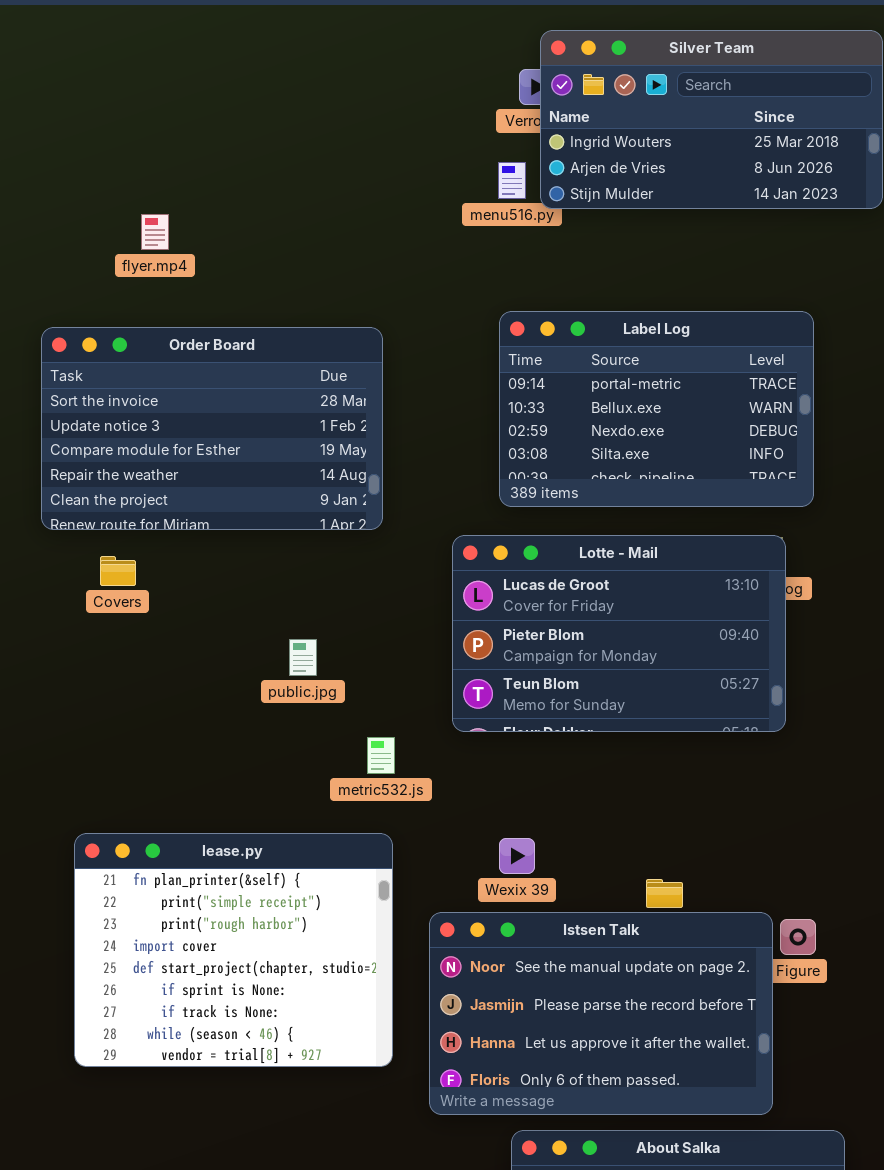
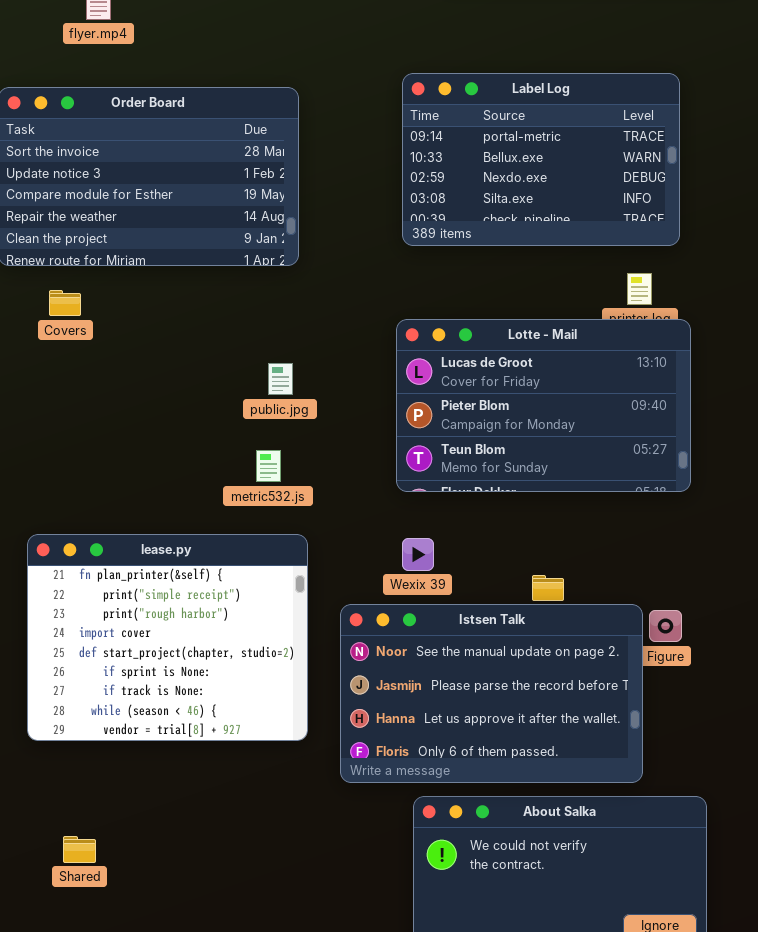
Lotte - Mail: [452,535,786,732] -> [396,319,691,492], moved
public.jpg: [289,639,317,676] -> [268,363,293,395], moved
metric532.js: [367,737,395,774] -> [256,450,281,482], moved

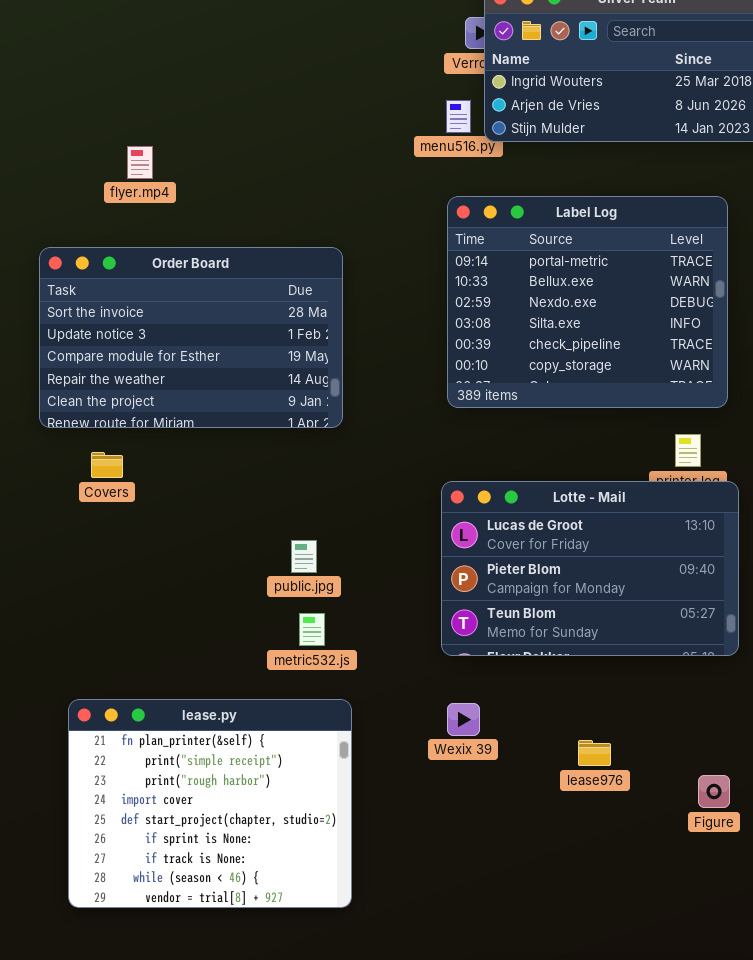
Label Log: [402,73,680,246] -> [447,196,728,408], resized
public.jpg: [268,363,293,395] -> [291,540,317,573], moved
Istsen Talk: [340,604,643,783] -> none, closed

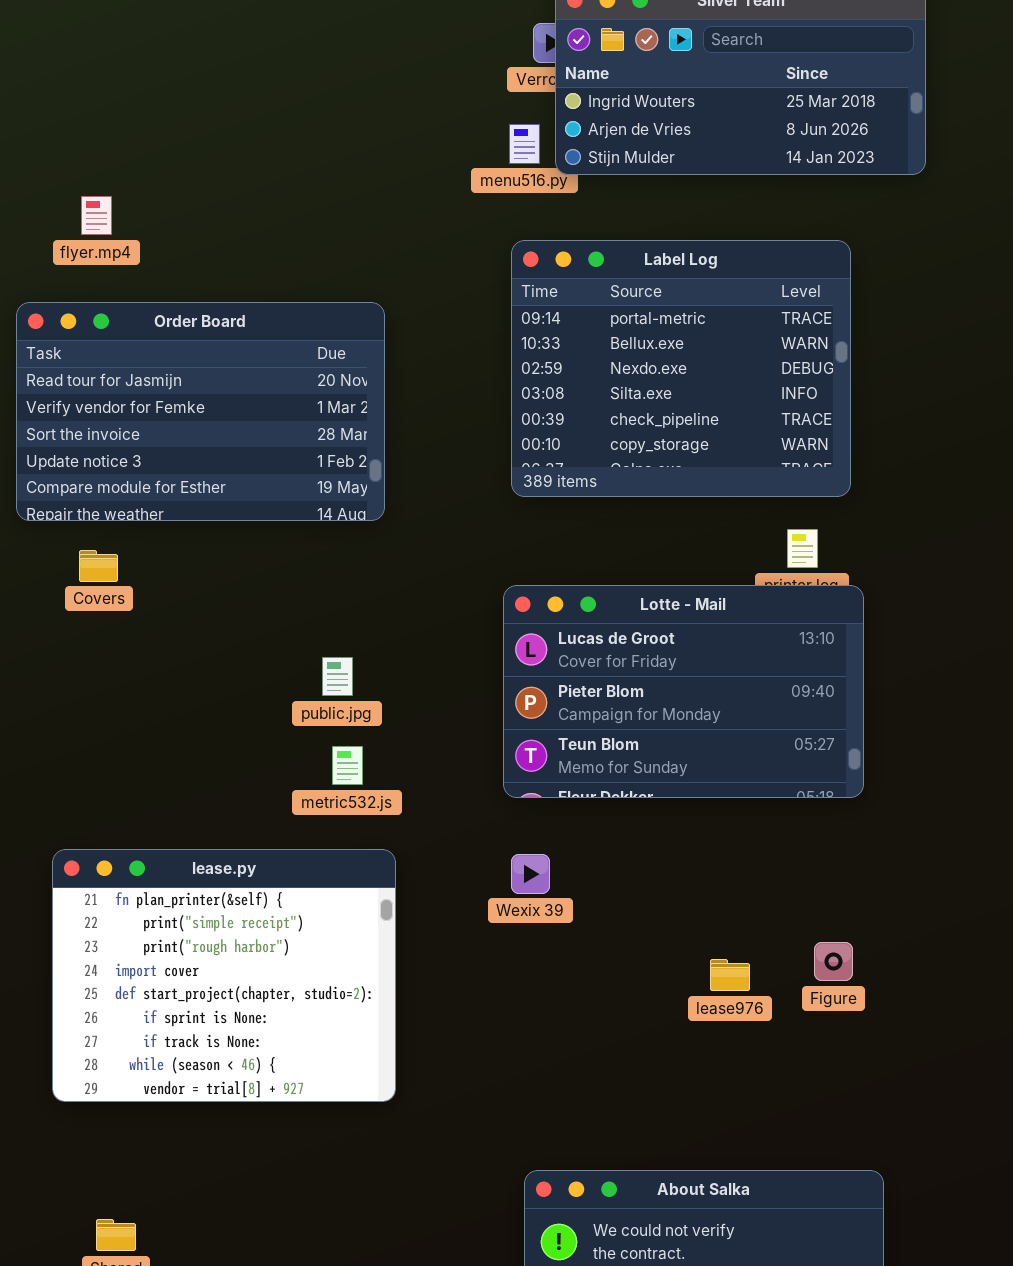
flyer.mp4: [127,146,153,179] -> [81,196,112,235], moved
Order Board: [39,247,343,428] -> [16,302,385,521], scrolled up 2 rows
lease976: [578,740,611,766] -> [710,959,750,991], moved

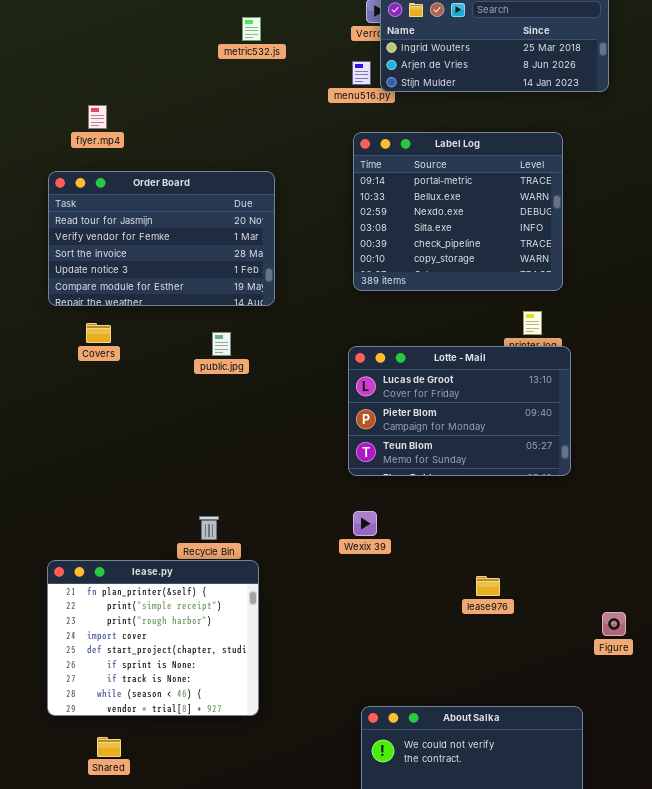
public.jpg: [322,657,353,696] -> [212,332,231,356], moved
metric532.js: [332,746,363,785] -> [242,17,261,41], moved
lease.py: [52,849,396,1102] -> [47,560,259,716], moved
Figure: [814,942,853,981] -> [602,612,626,636], moved

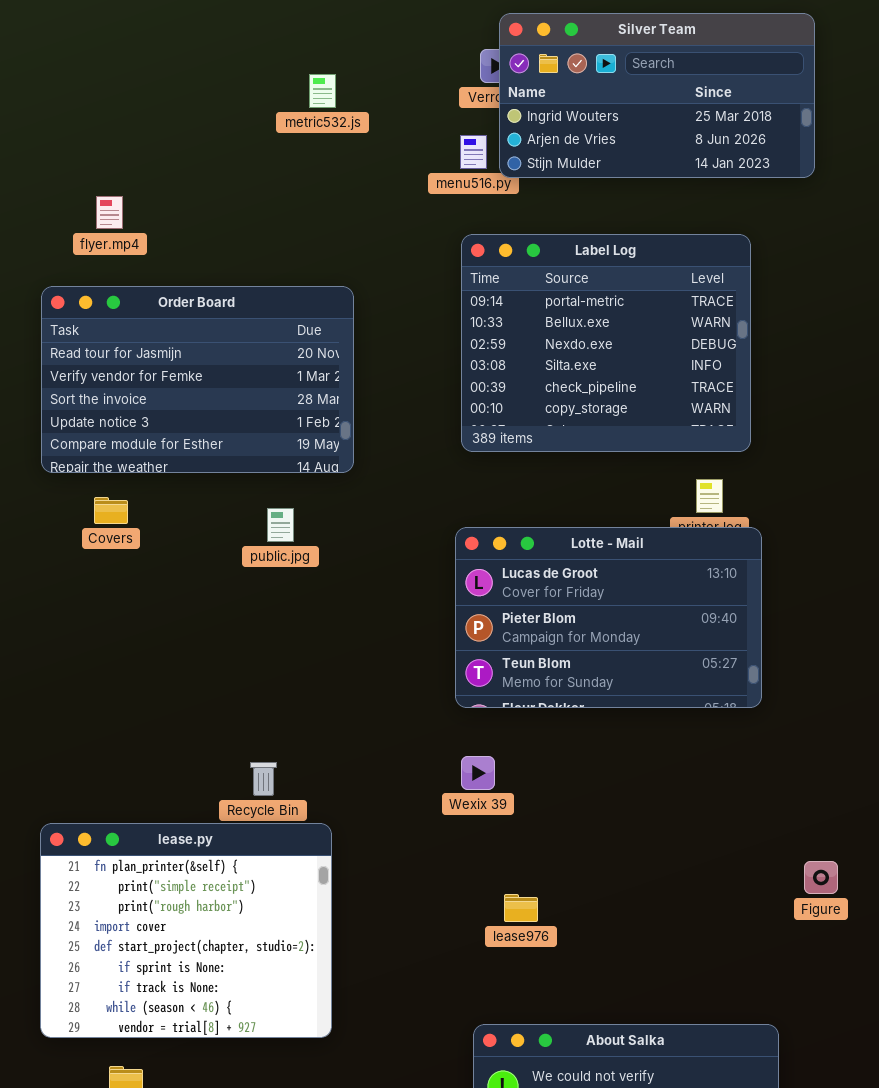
lease976: [476,576,500,596] -> [504,894,538,922], moved
Figure: [602,612,626,636] -> [804,861,838,894], moved

